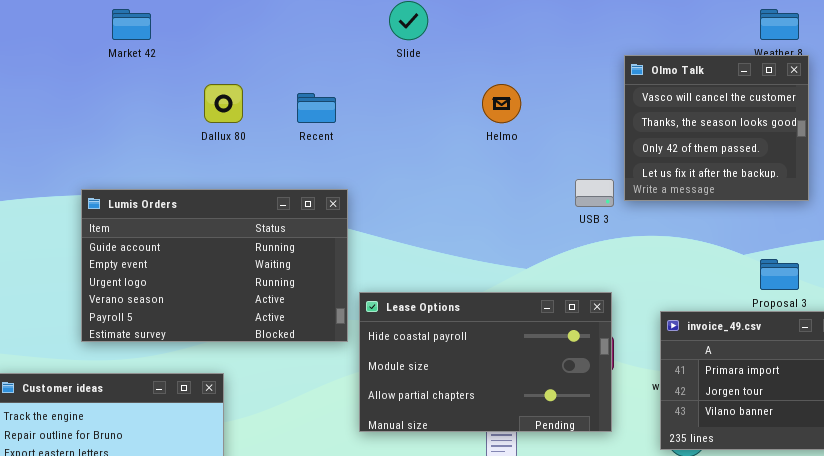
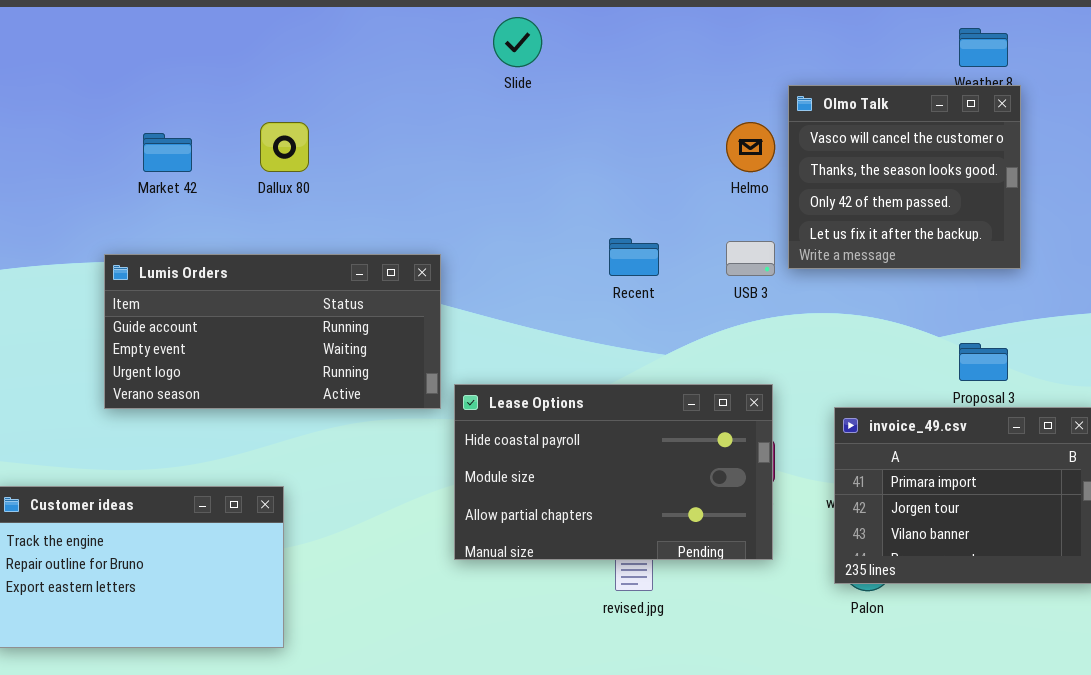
Market 42: [112,9,151,40] -> [143,133,192,172], moved
Helmo: [482,84,521,123] -> [726,122,775,172], moved
Recent: [297,93,336,123] -> [609,238,659,276], moved
Lumis Orders: [81,189,348,342] -> [104,254,441,409], resized

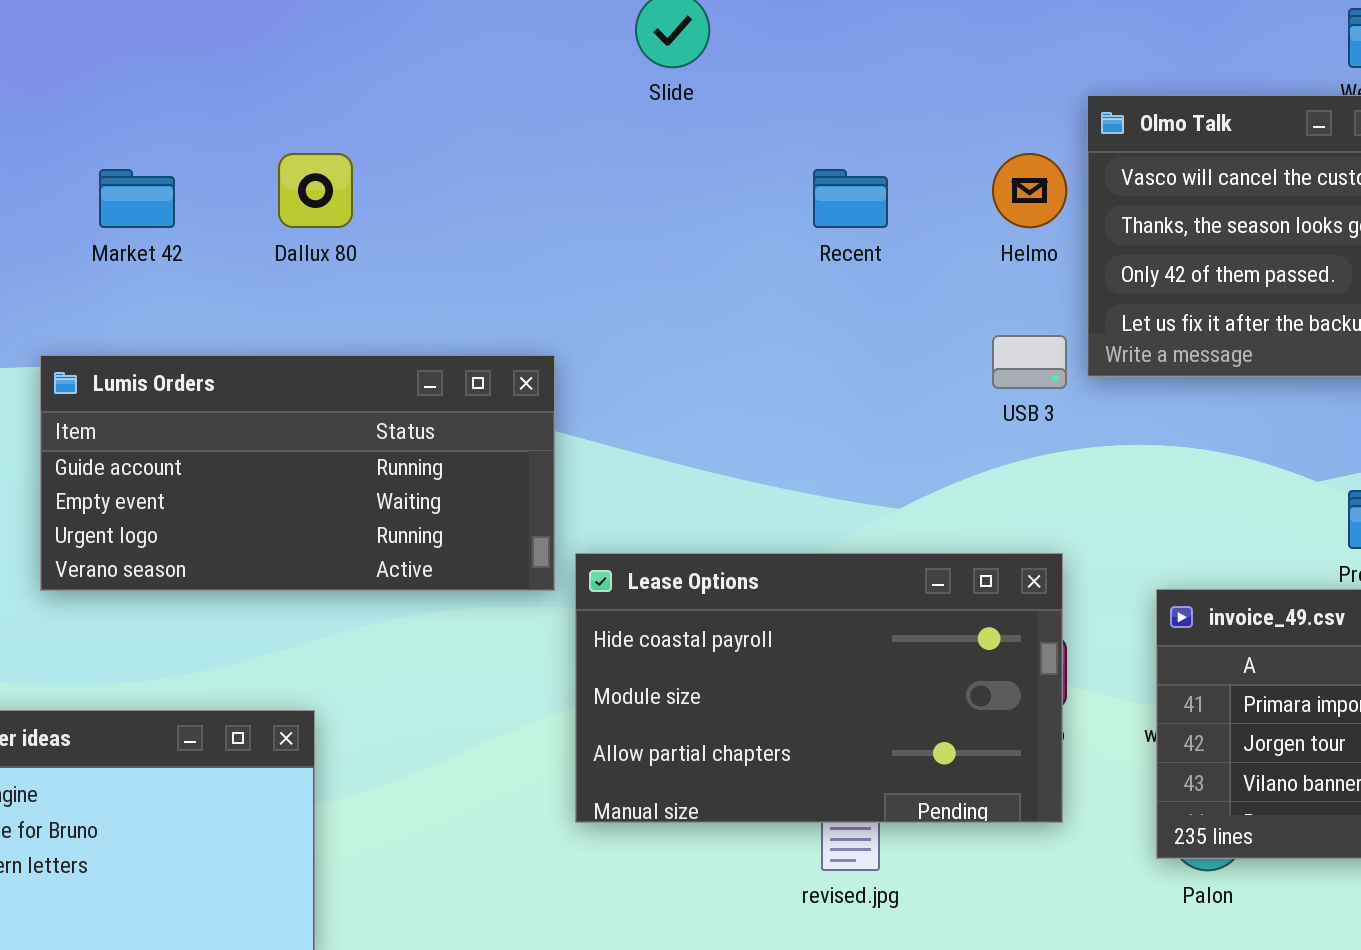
Recent: [609,238,659,276] -> [813,169,888,228], moved

